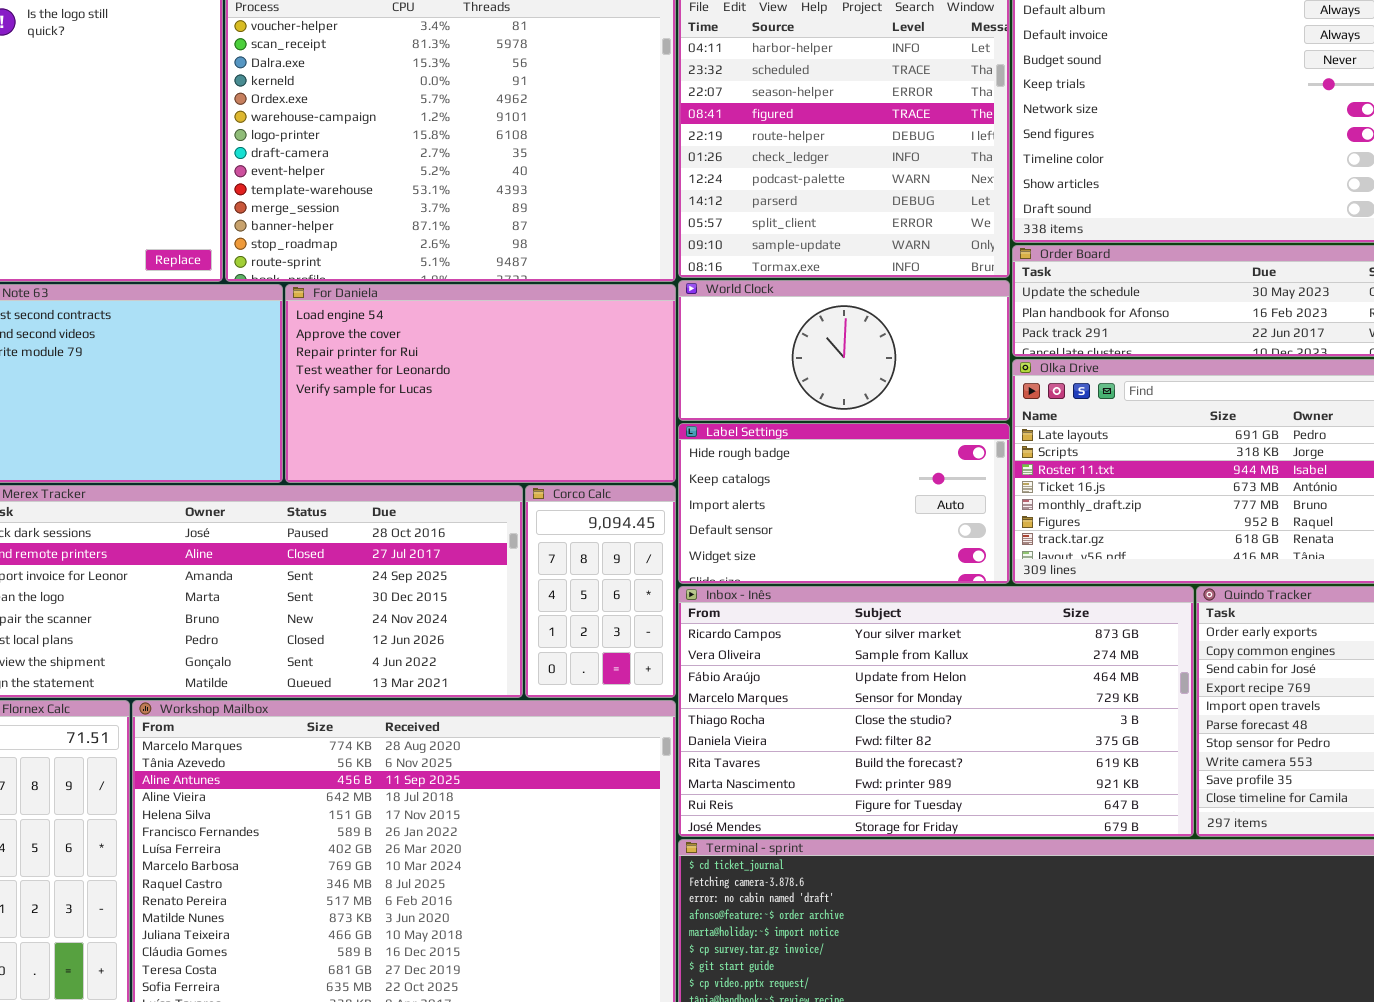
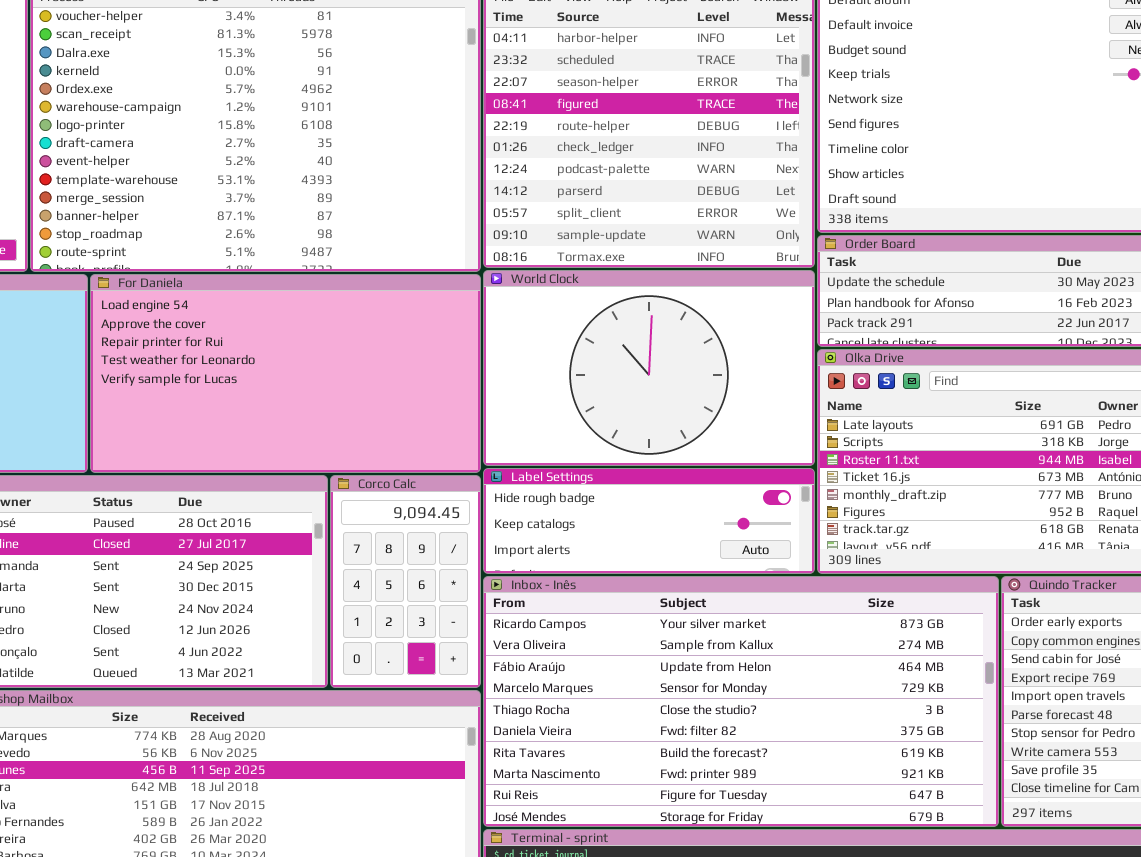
World Clock: [678,280,1010,421] -> [483,270,815,466], resized
Label Settings: [678,423,1010,584] -> [483,468,815,574], resized

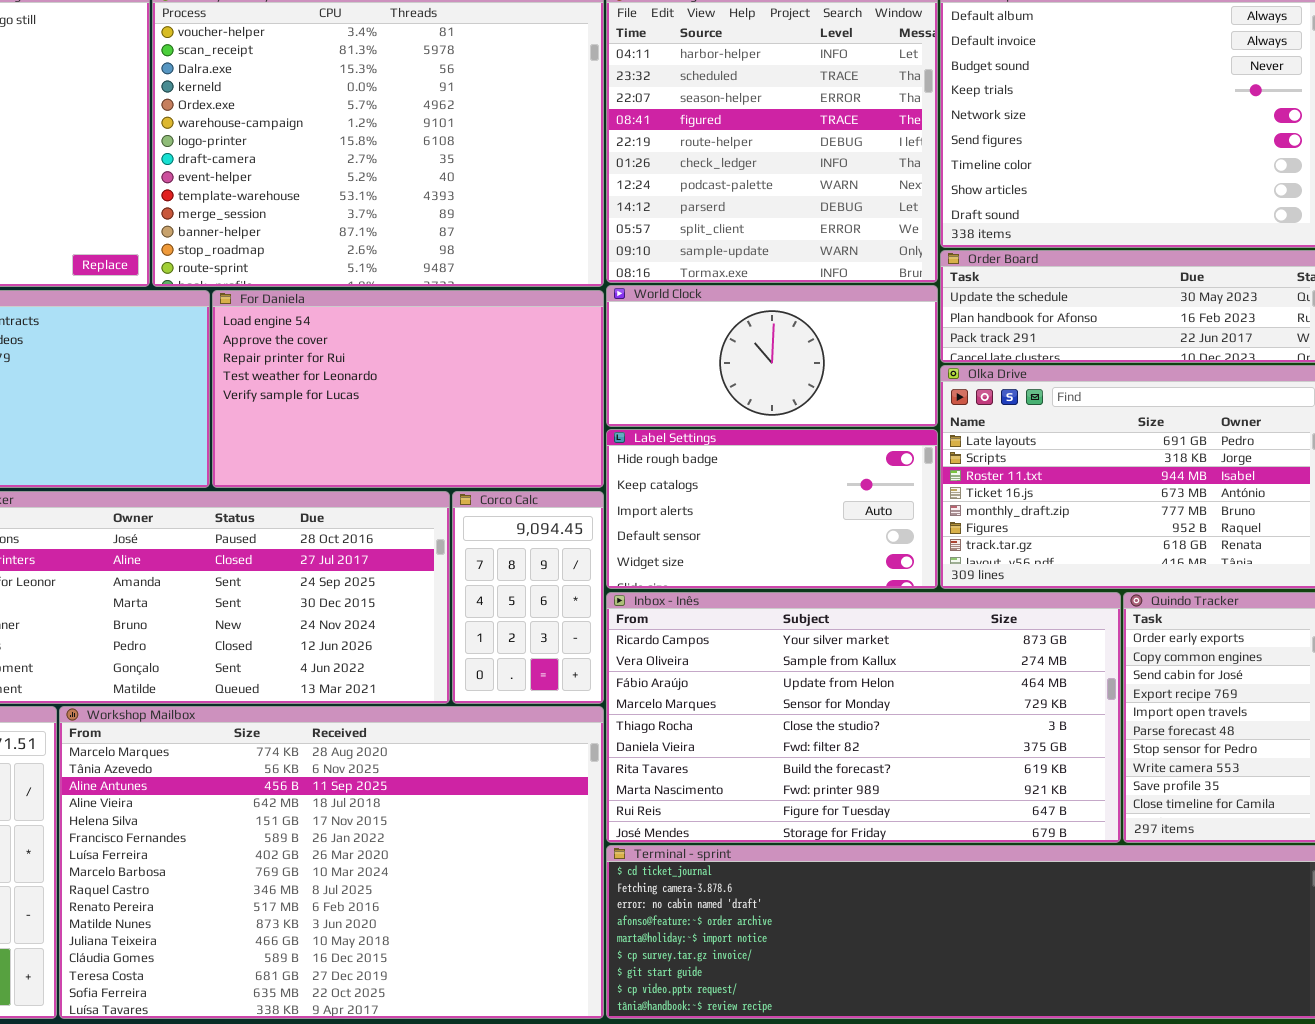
World Clock: [483,270,815,466] -> [606,285,938,427], resized
Label Settings: [483,468,815,574] -> [606,429,938,589], resized

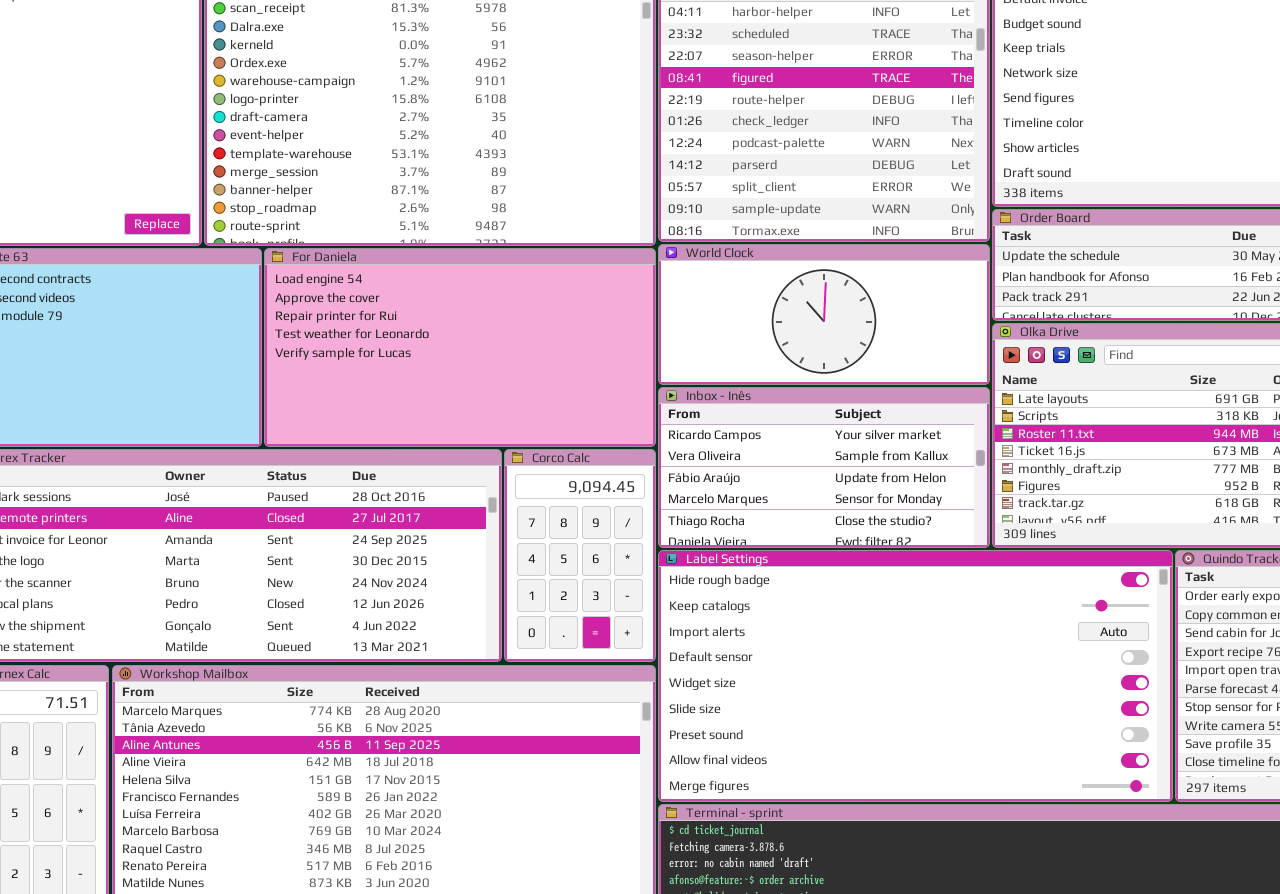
Label Settings: [606,429,938,589] -> [658,550,1173,802], moved, resized
Inbox - Inês: [606,592,1121,843] -> [658,387,990,548], moved, resized

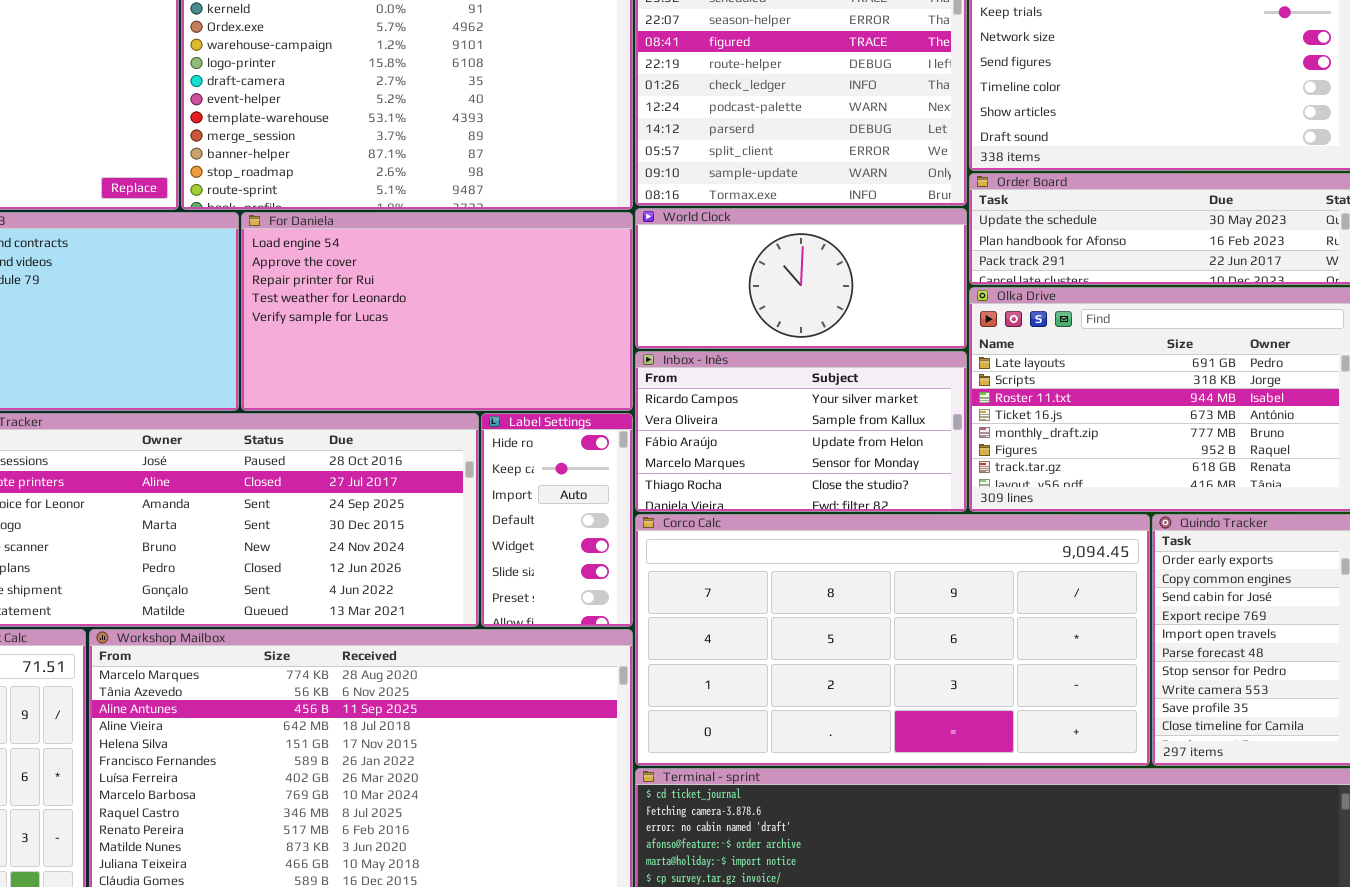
Corco Calc: [504,449,656,662] -> [635,514,1150,766], moved, resized
Label Settings: [658,550,1173,802] -> [481,413,633,627], moved, resized

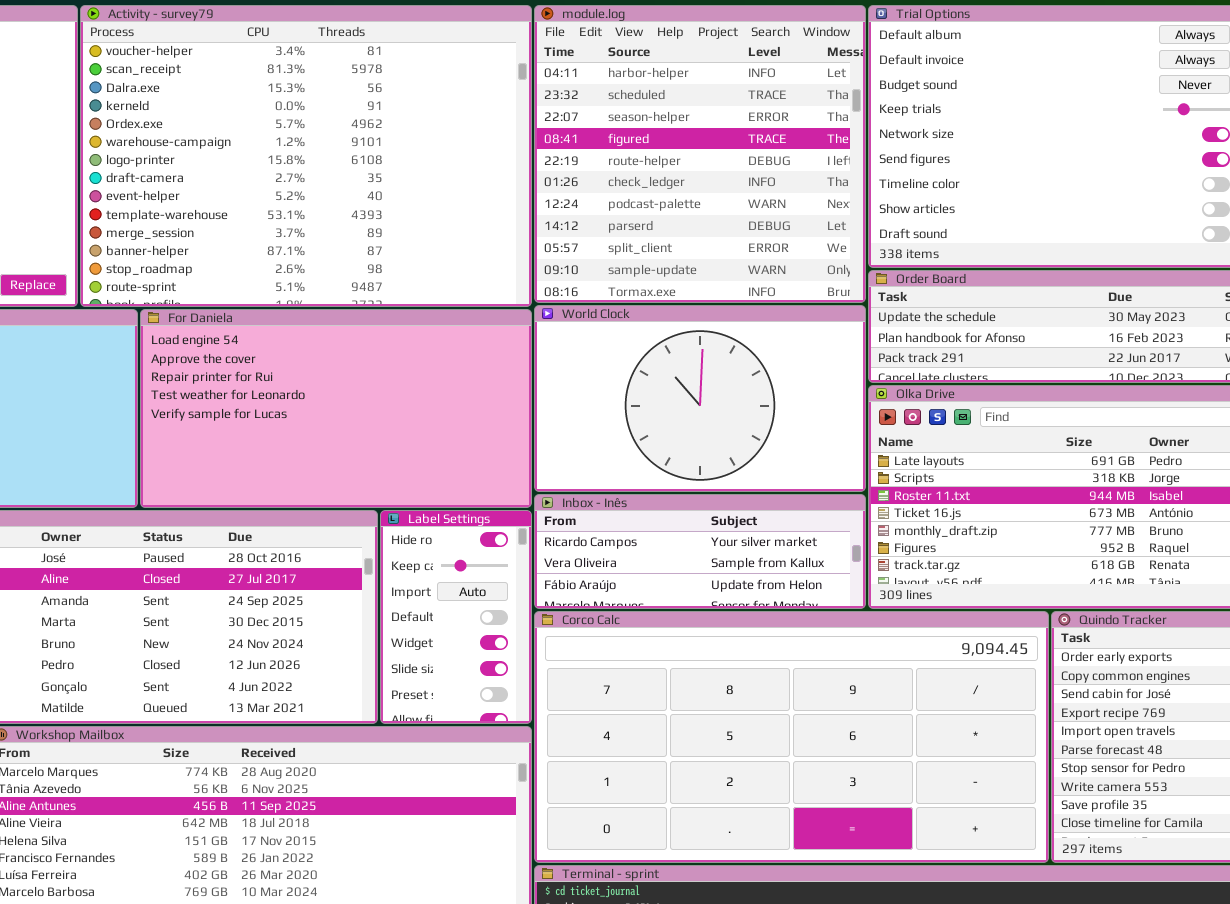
World Clock: [635,208,967,349] -> [534,305,866,492], resized
Inbox - Inês: [635,351,967,512] -> [534,494,866,609], resized

